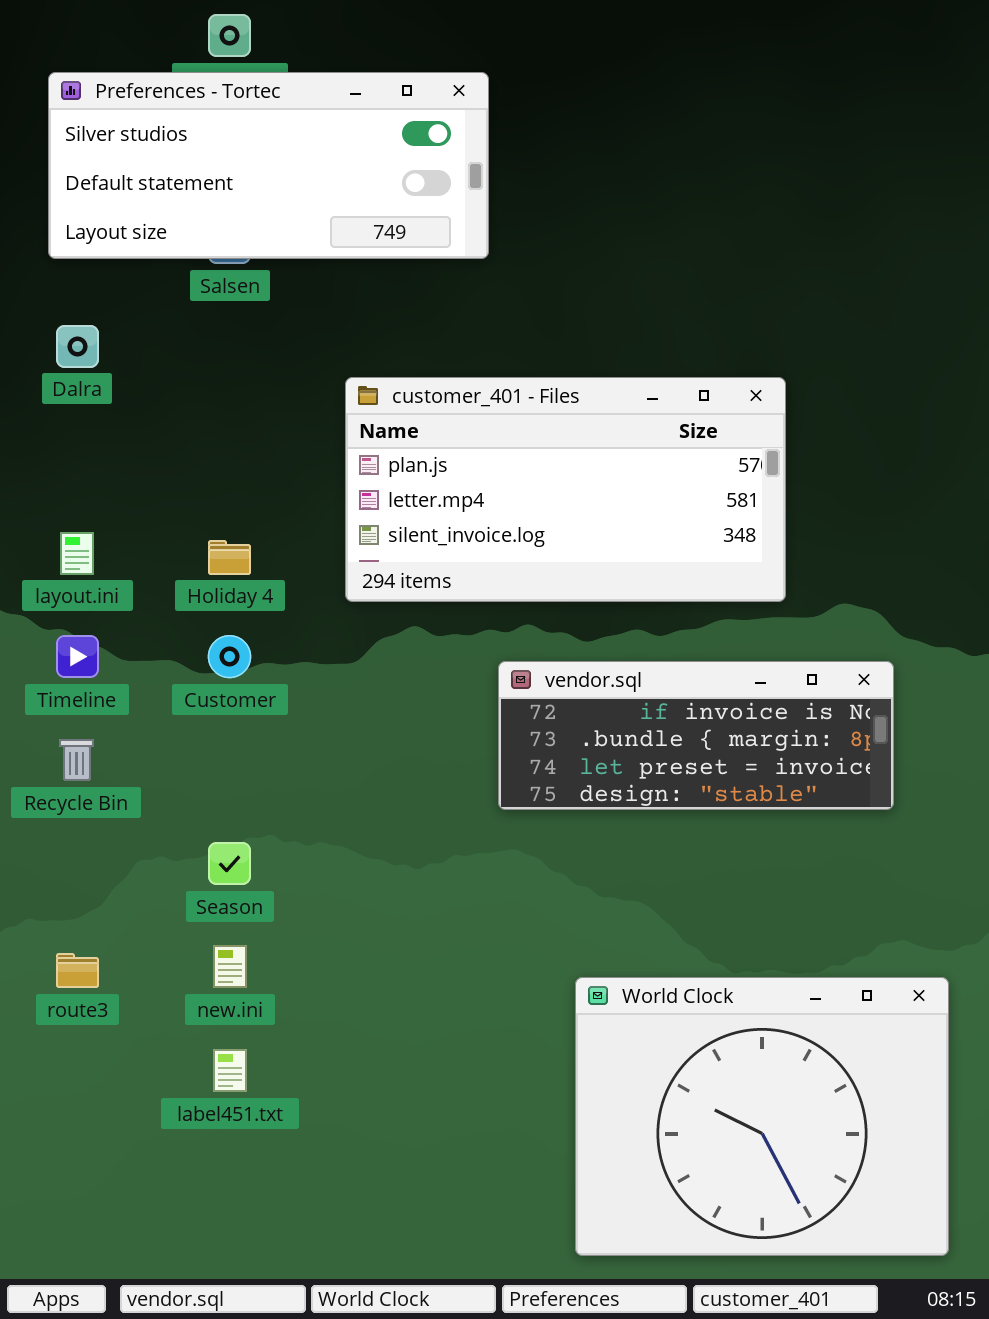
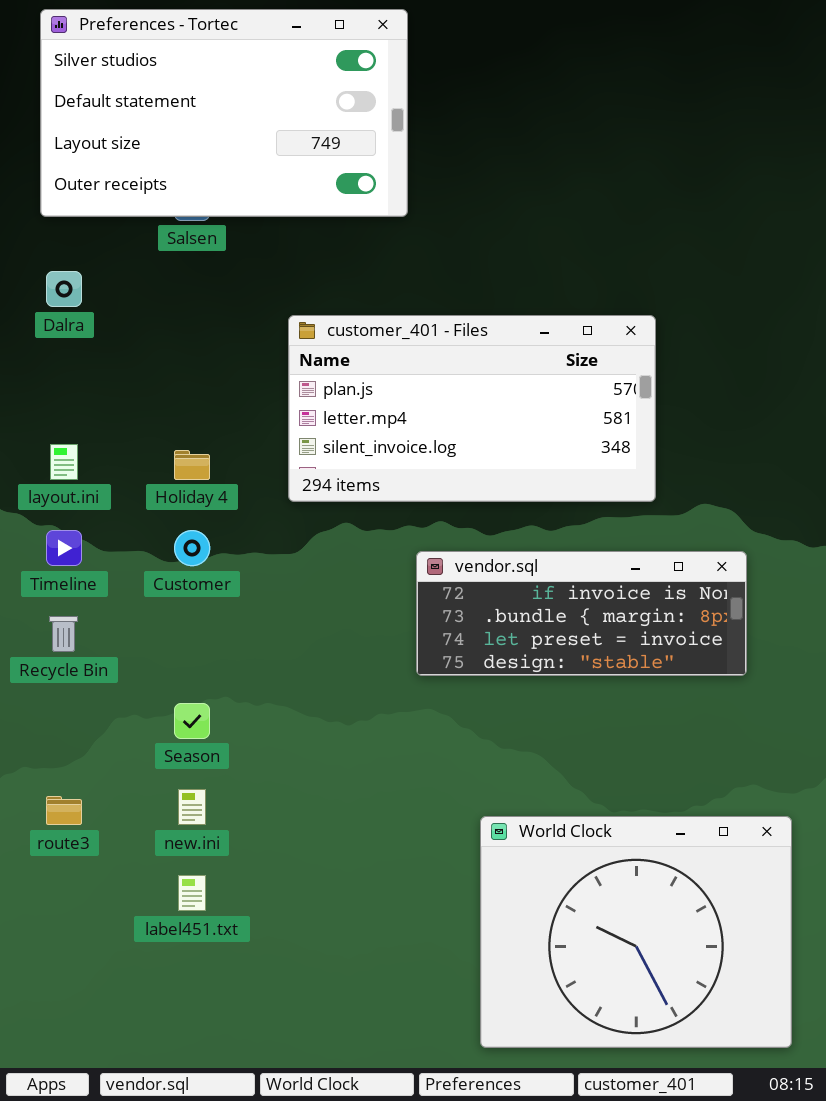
Preferences - Tortec: [48,72,489,259] -> [40,9,408,217], resized

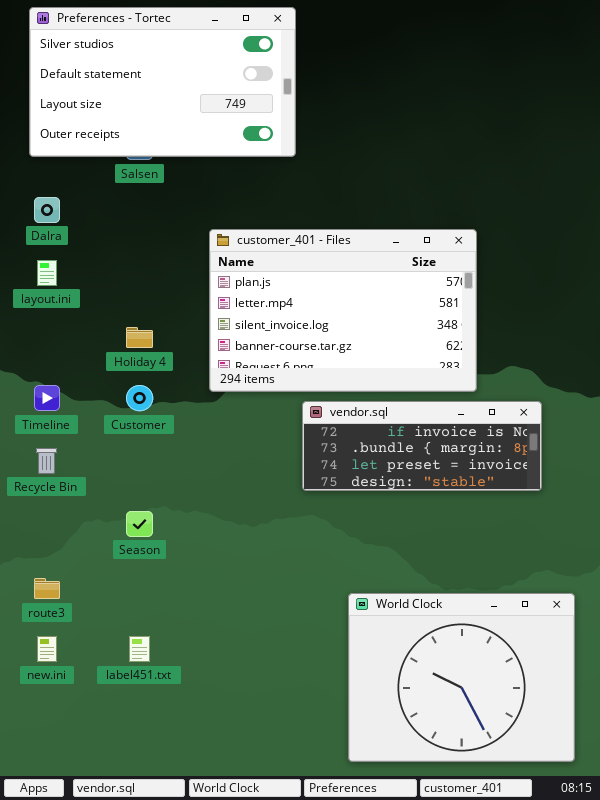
customer_401 - Files: [288,315,656,502] -> [209,229,477,392], resized
layout.ini: [50,444,78,480] -> [37,260,57,286], moved
new.ini: [178,789,206,825] -> [37,636,57,662], moved

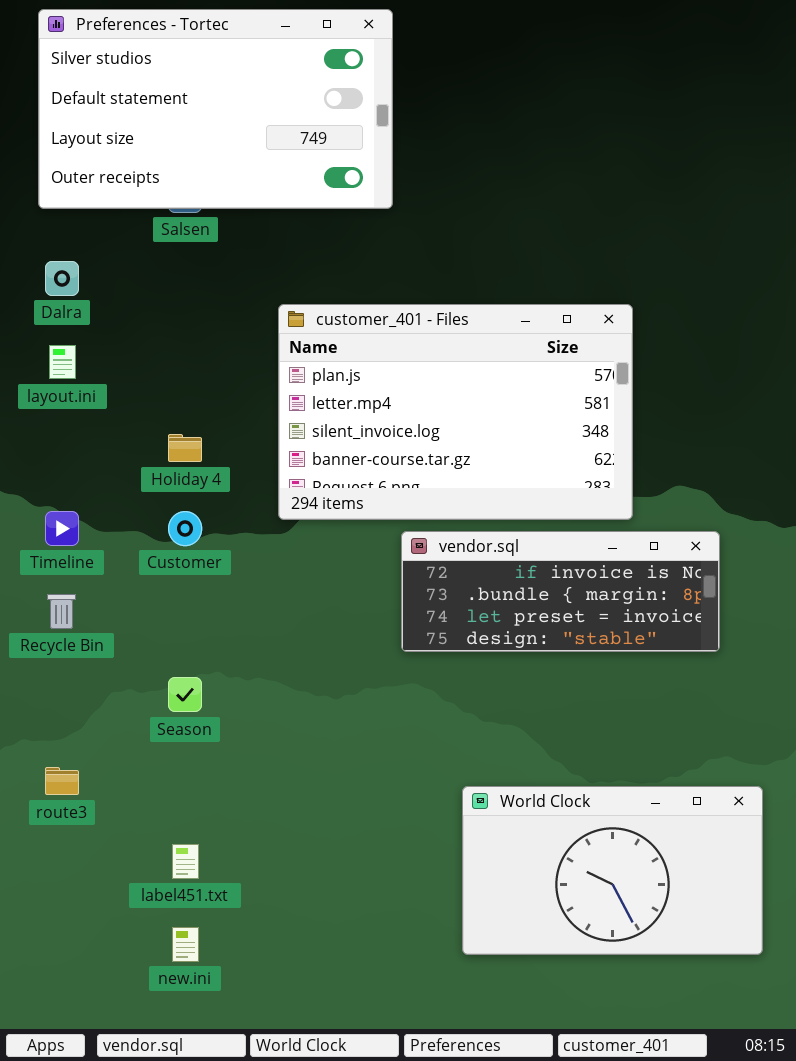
World Clock: [348,593,575,762] -> [462,786,763,955], resized
new.ini: [37,636,57,662] -> [172,927,199,962], moved

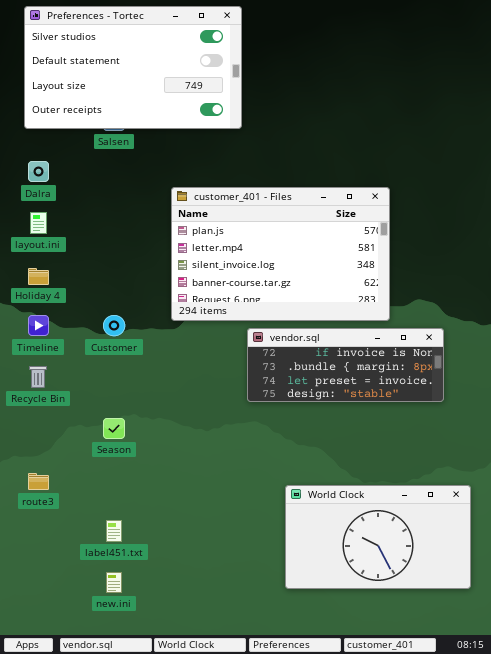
Holiday 4: [168,434,202,462] -> [28,268,49,285], moved

